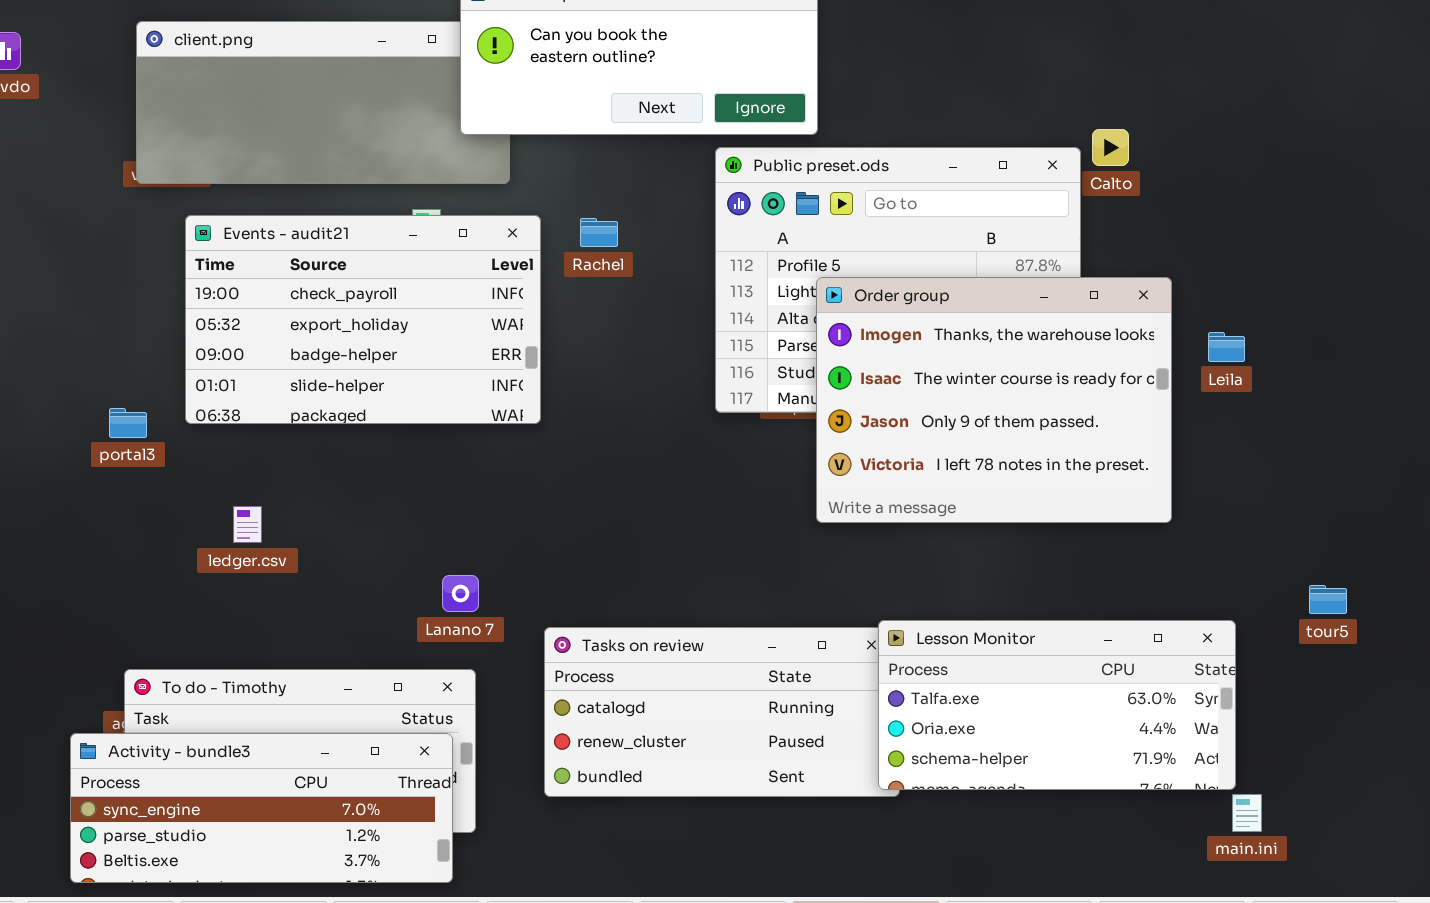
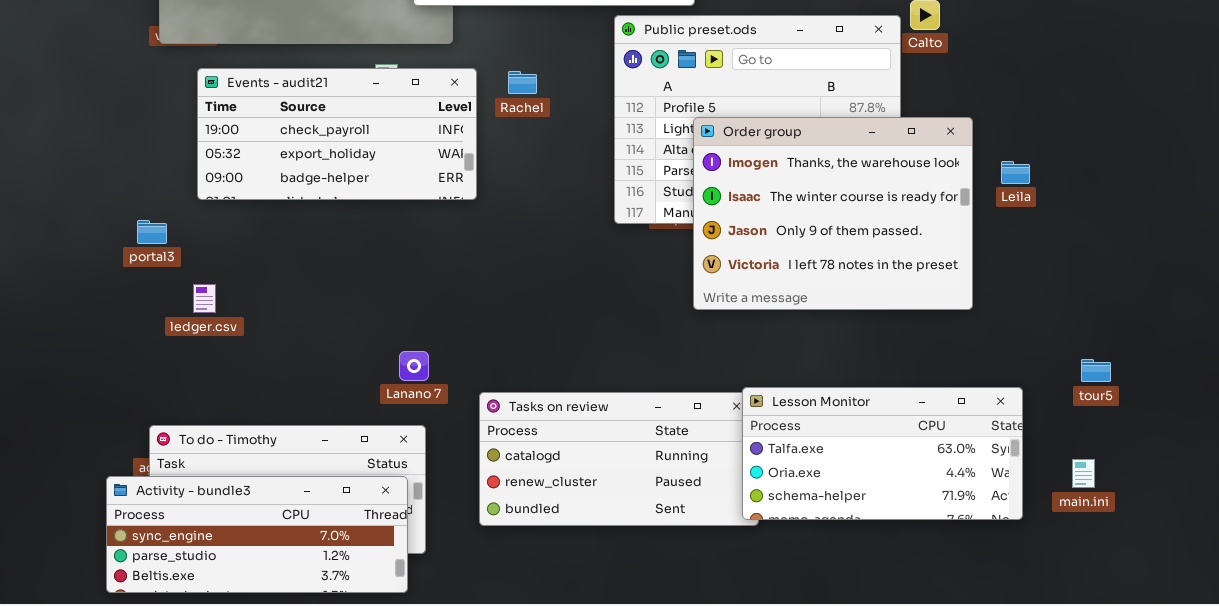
Events - audit21: [185,215,541,424] -> [197,68,477,200], resized
ledger.csv: [233,506,262,543] -> [193,284,216,313], moved
main.ini: [1232,794,1262,832] -> [1072,459,1095,488], moved

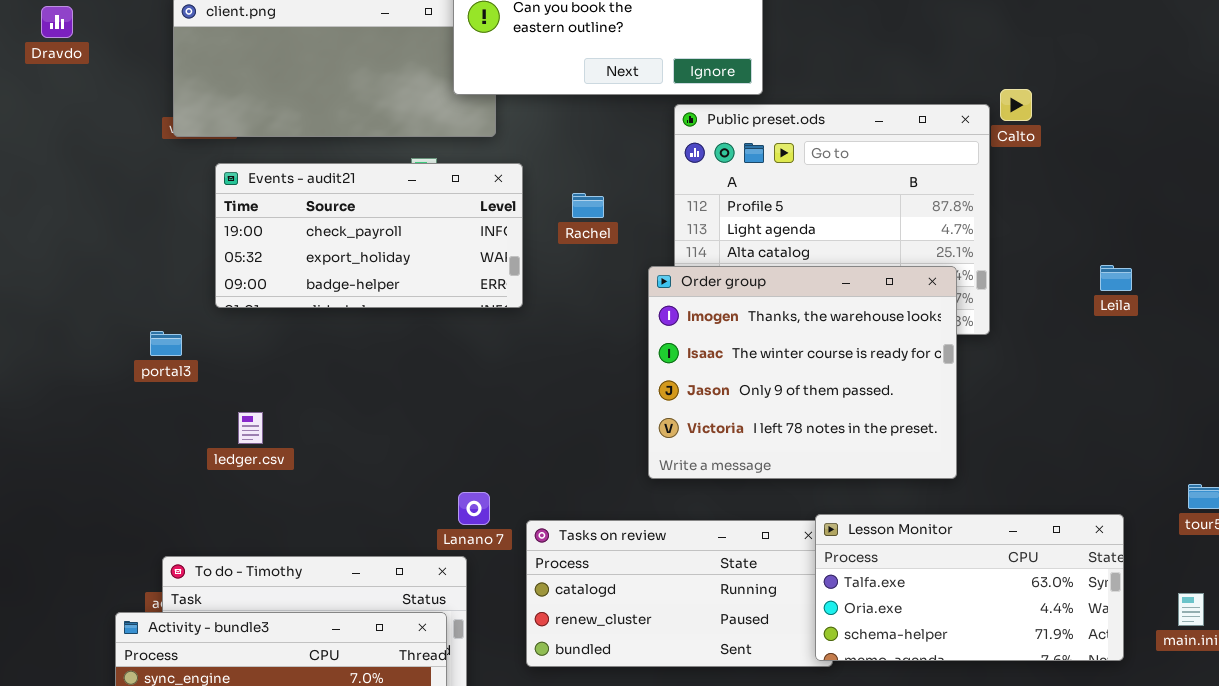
Rachel: [508,71,537,94] -> [572,193,604,218], moved
Order group: [693,117,973,310] -> [648,266,957,479], moved
ledger.csv: [193,284,216,313] -> [238,412,263,444], moved
Lanano 7: [399,351,429,381] -> [458,492,490,525], moved

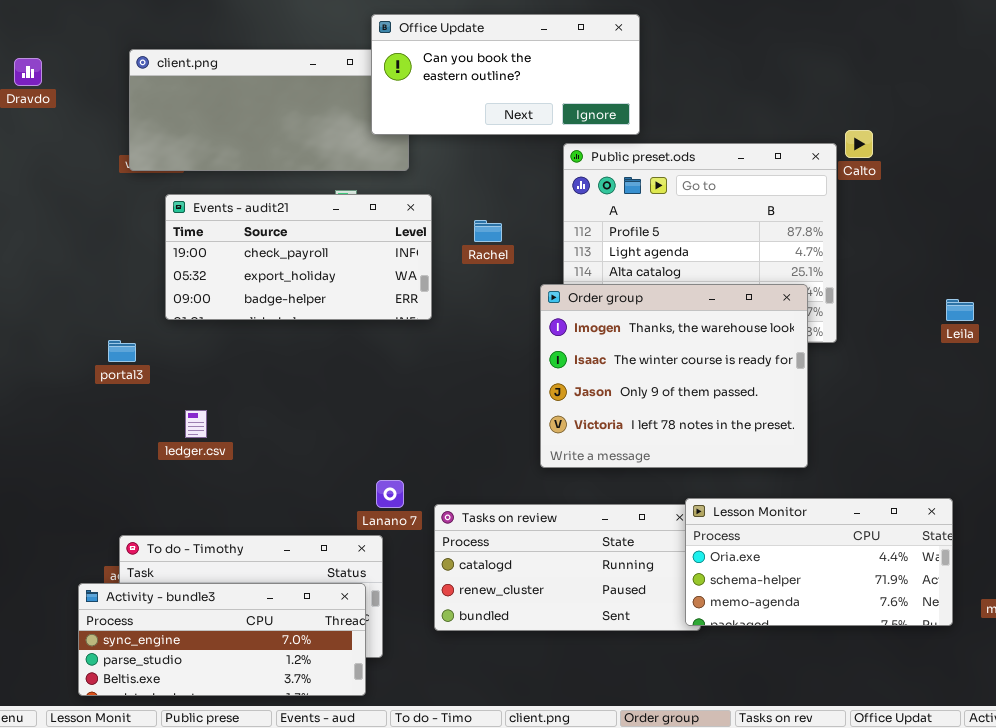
Leila: [1100,265,1132,291] -> [946,299,974,321], moved
Lesson Monitor: [815,514,1124,661] -> [685,498,953,626], scrolled down 1 row

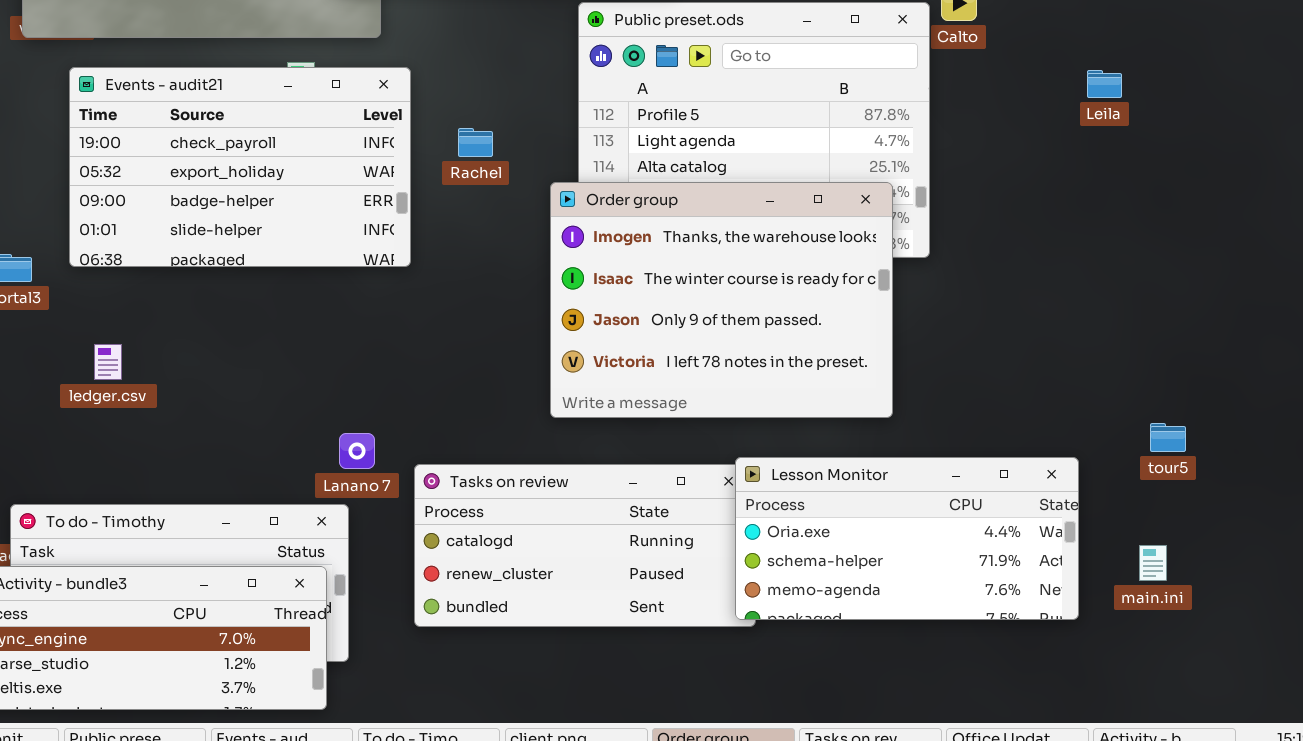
Events - audit21: [165,194,432,320] -> [69,67,411,267], resized
Rachel: [474,220,502,242] -> [458,128,493,157], moved
Leila: [946,299,974,321] -> [1087,70,1122,98], moved

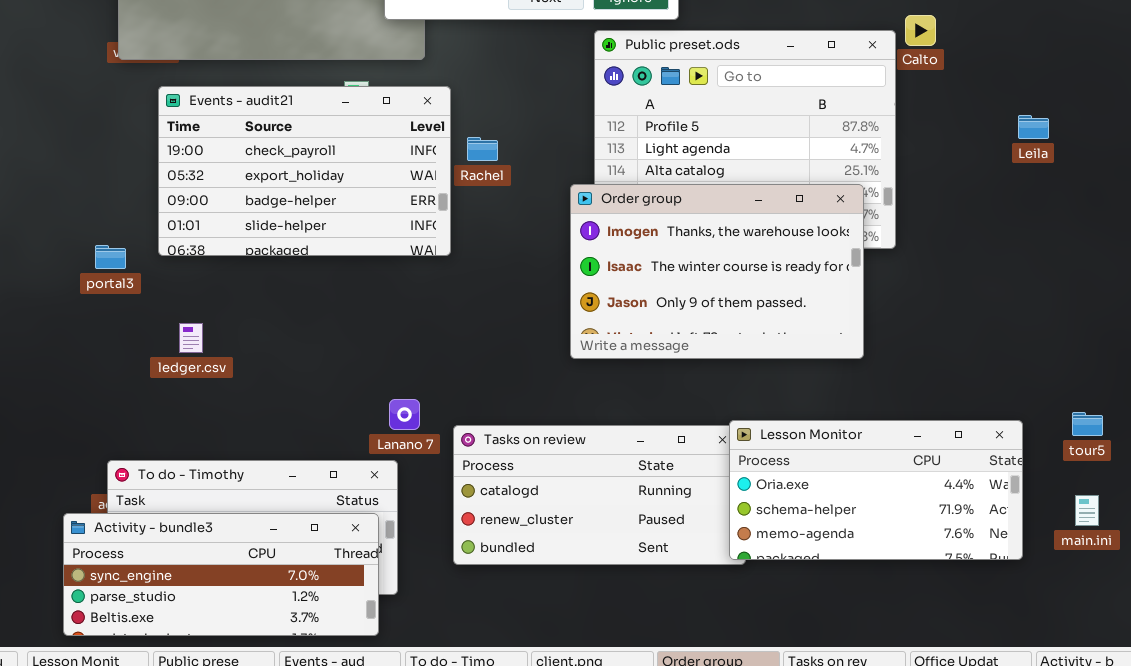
Leila: [1087,70,1122,98] -> [1018,115,1049,139], moved
Rachel: [458,128,493,157] -> [467,137,498,161], moved
Order group: [550,182,893,418] -> [570,184,864,359], resized
tour5: [1150,423,1186,452] -> [1072,412,1103,436], moved

